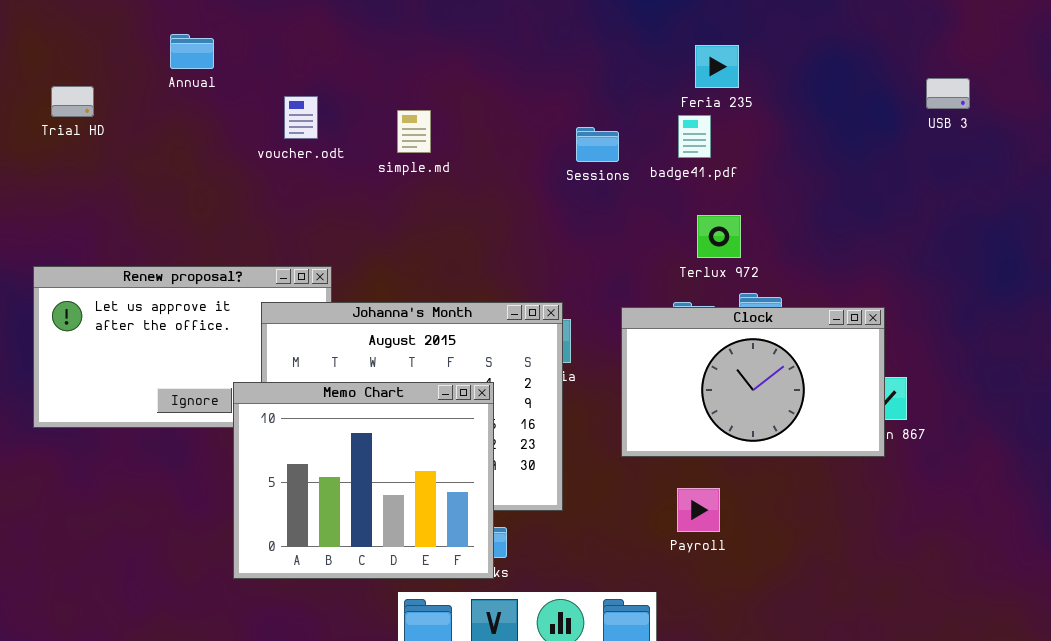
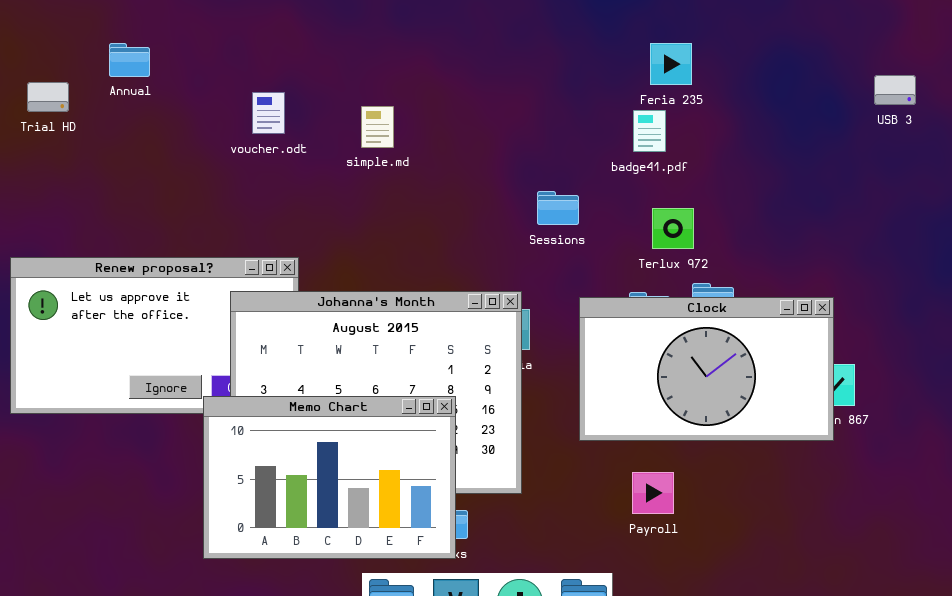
Annual: [170,34,214,69] -> [109,43,150,77], moved
Sessions: [576,127,619,162] -> [537,191,579,225], moved
Memo Chart: [233,382,494,579] -> [203,396,456,559], resized

